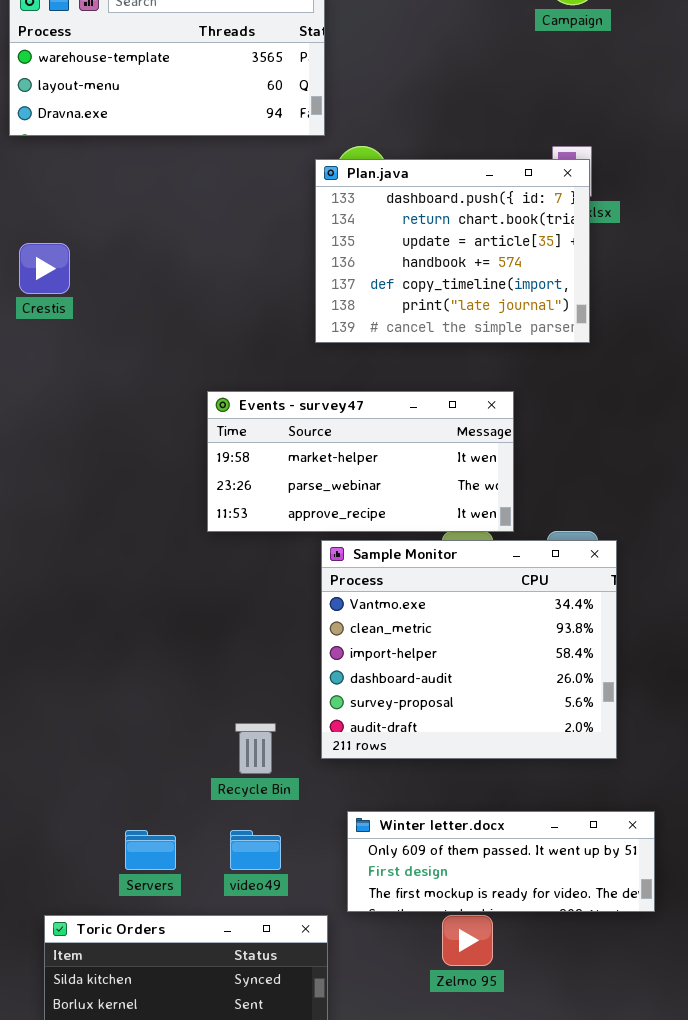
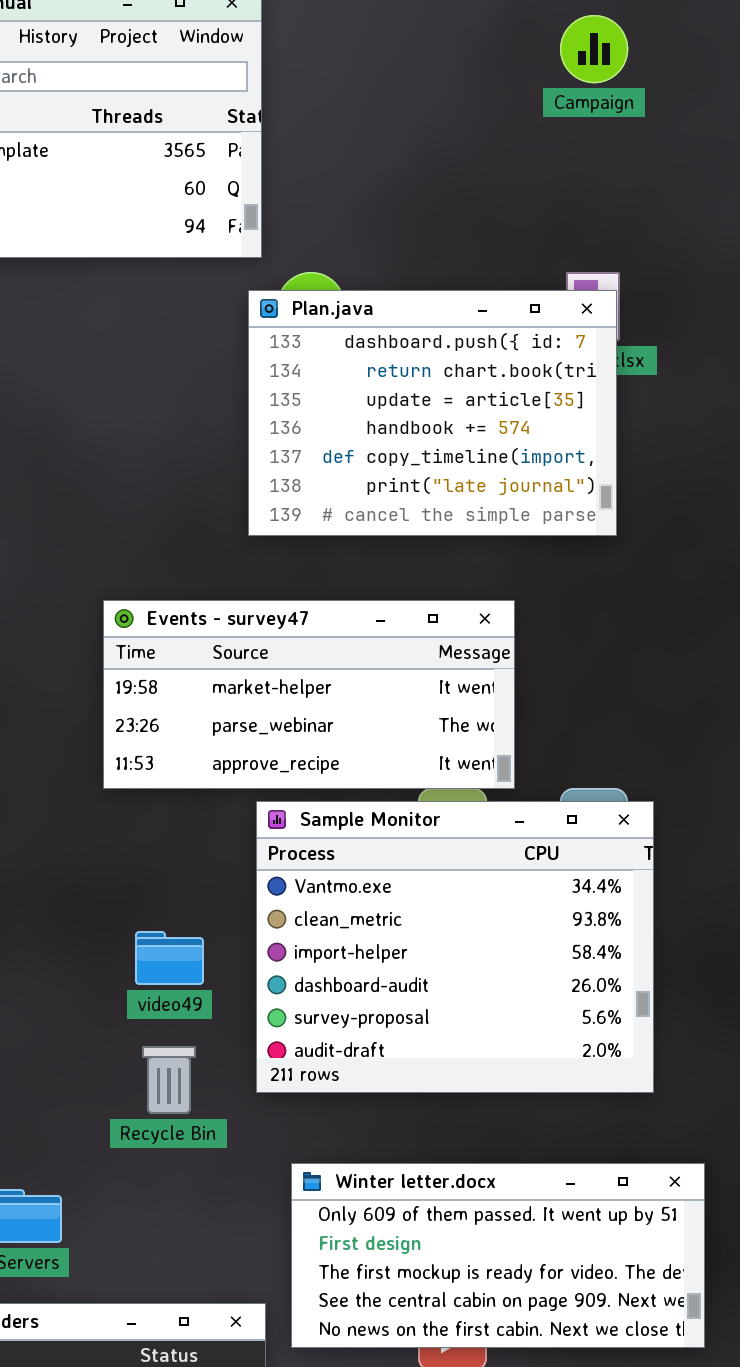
Winter letter.docx: [347,811,655,912] -> [291,1163,705,1348], resized
video49: [230,830,281,870] -> [135,931,204,985], moved

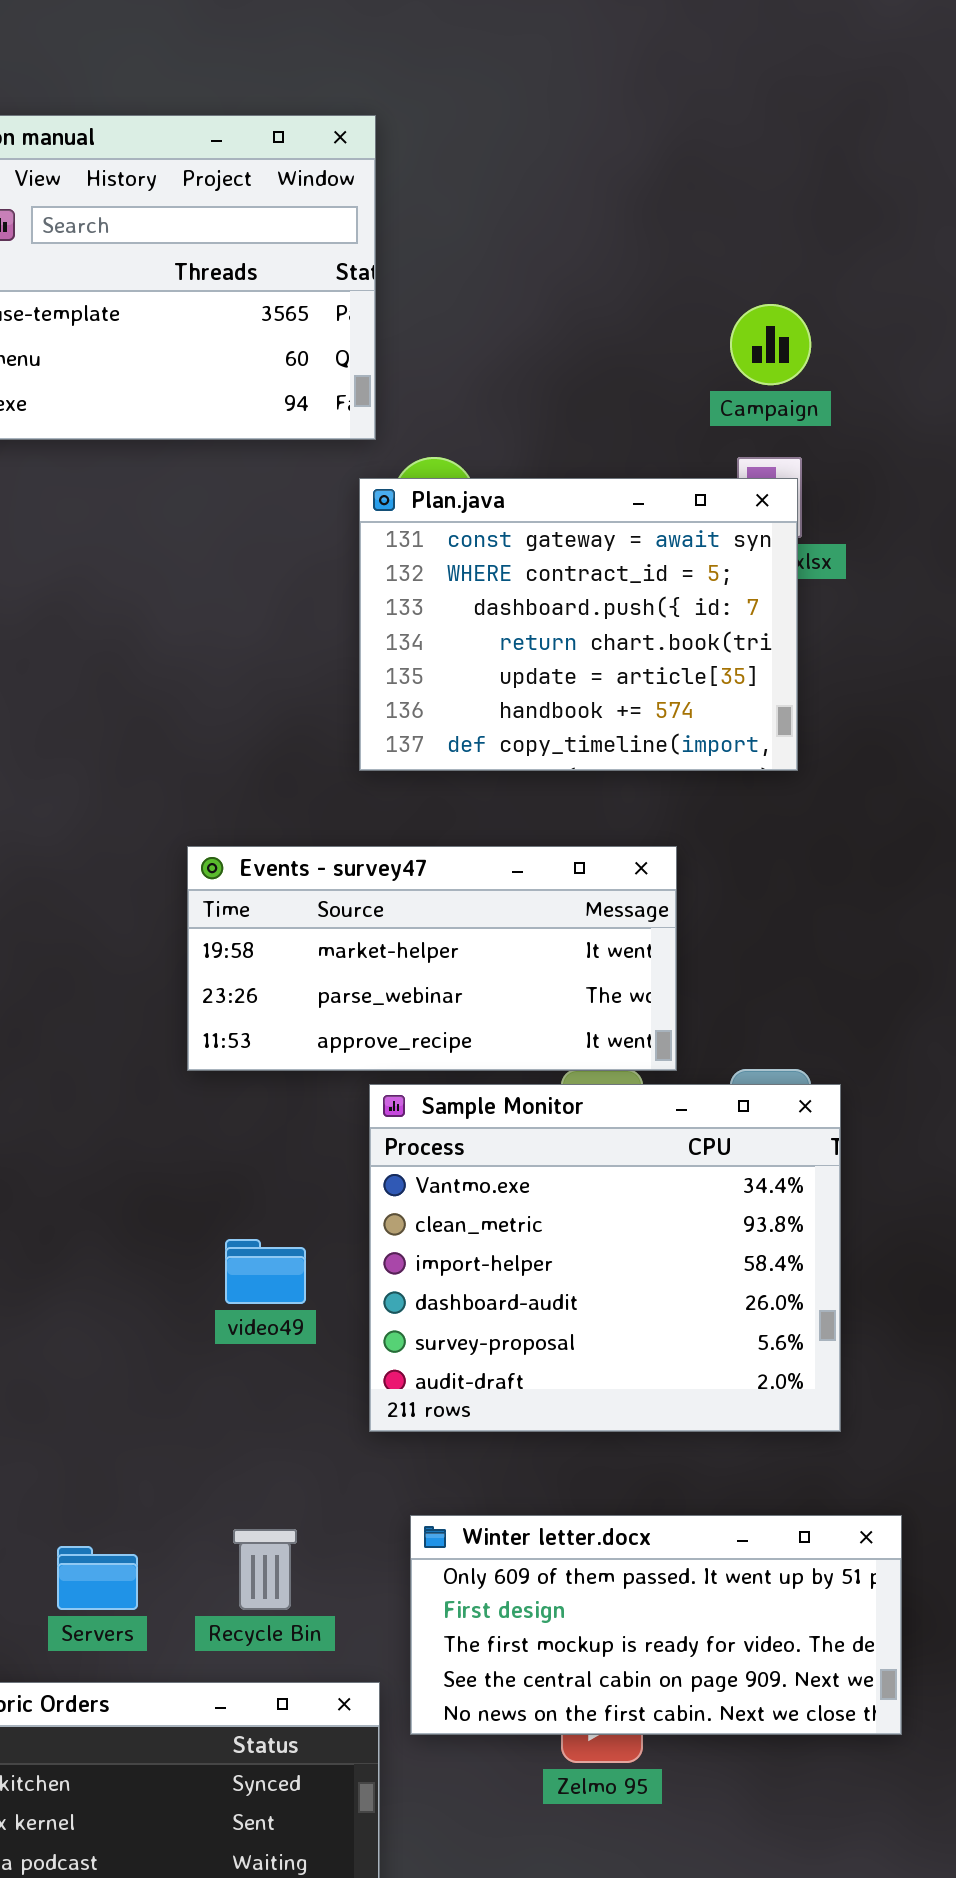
Campaign: [560,15,628,83] -> [730,304,811,385], moved
Plan.java: [248,290,617,536] -> [359,478,798,771], scrolled up 2 rows
Recycle Bin: [142,1046,196,1114] -> [233,1529,297,1610], moved

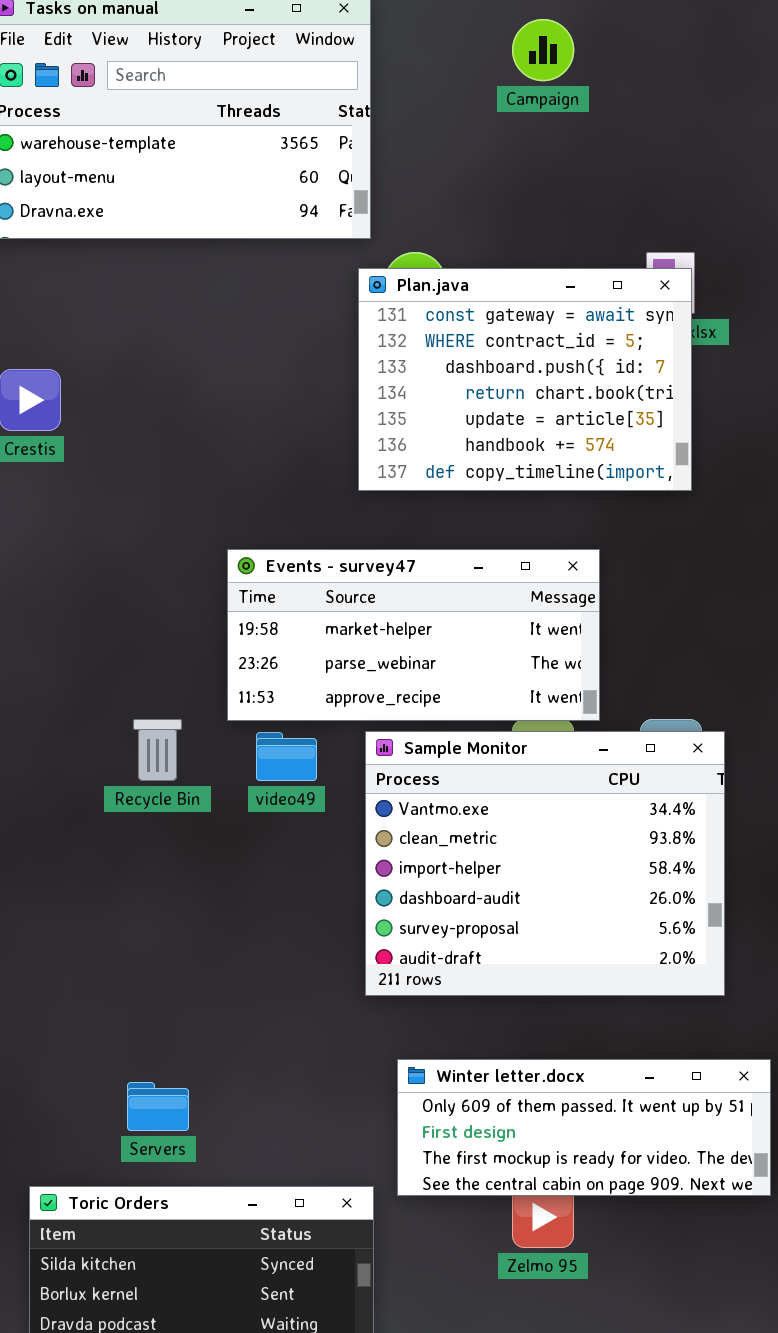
Campaign: [730,304,811,385] -> [512,19,574,81], moved
video49: [225,1239,306,1304] -> [256,732,317,781], moved
Winter letter.docx: [410,1515,902,1735] -> [397,1059,771,1196], resized
Recycle Bin: [233,1529,297,1610] -> [133,719,182,781], moved

